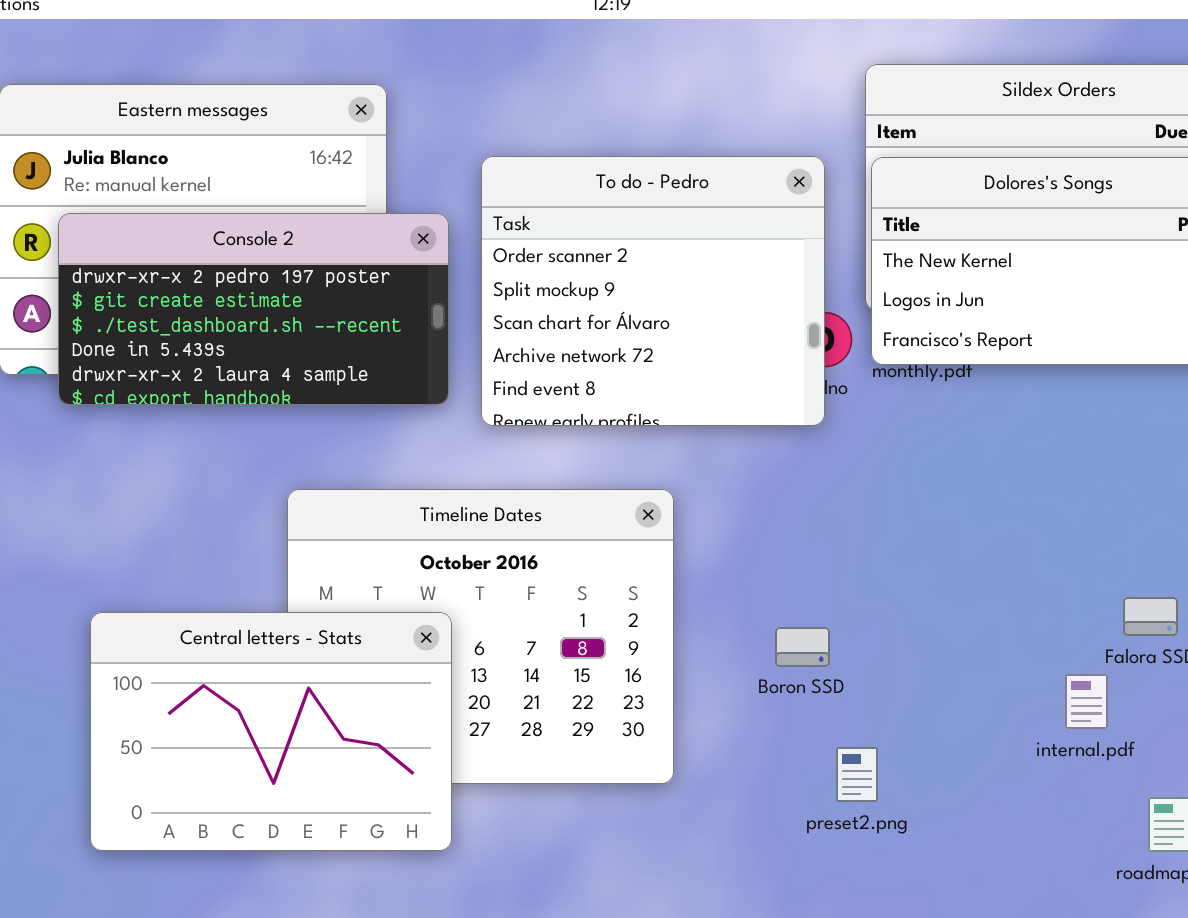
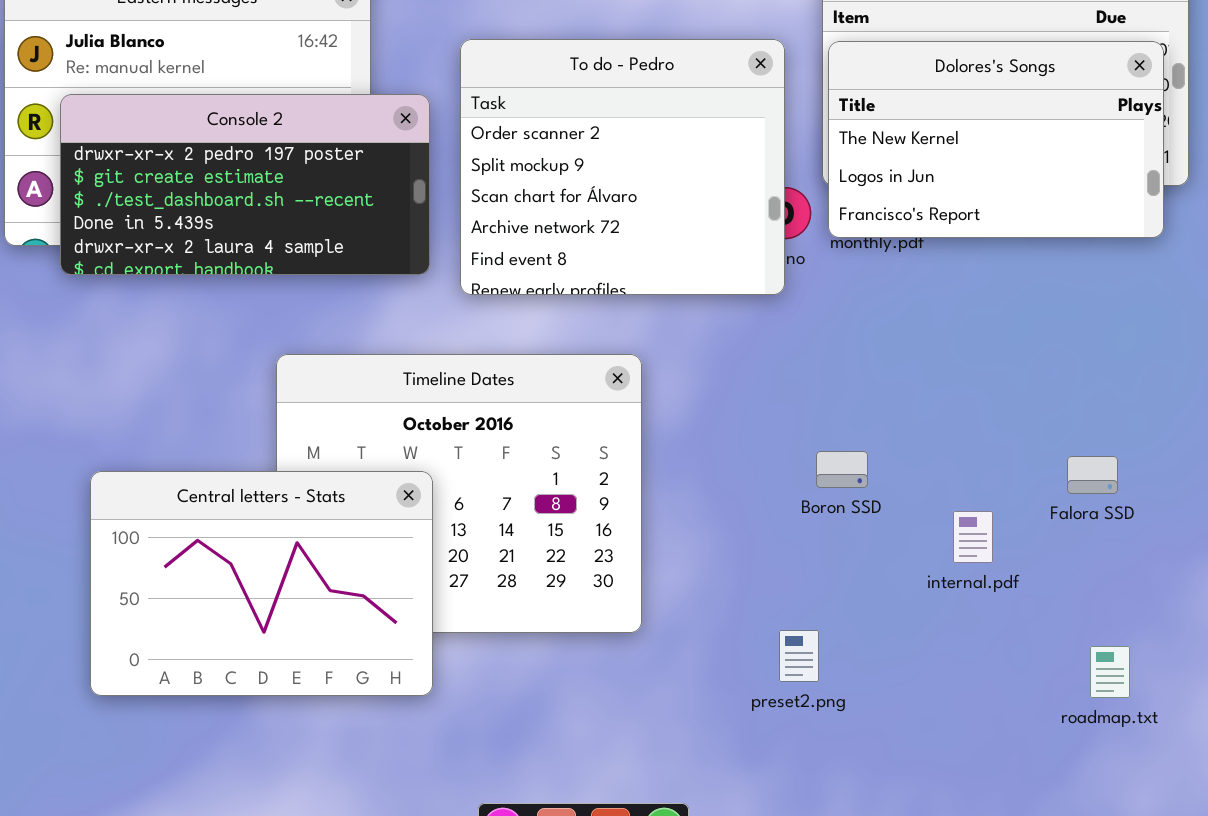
Boron SSD: [775,627,830,667] -> [816,451,868,488], moved
internal.pdf: [1065,674,1108,729] -> [953,511,993,563], moved
preset2.png: [836,747,878,802] -> [779,630,819,682], moved

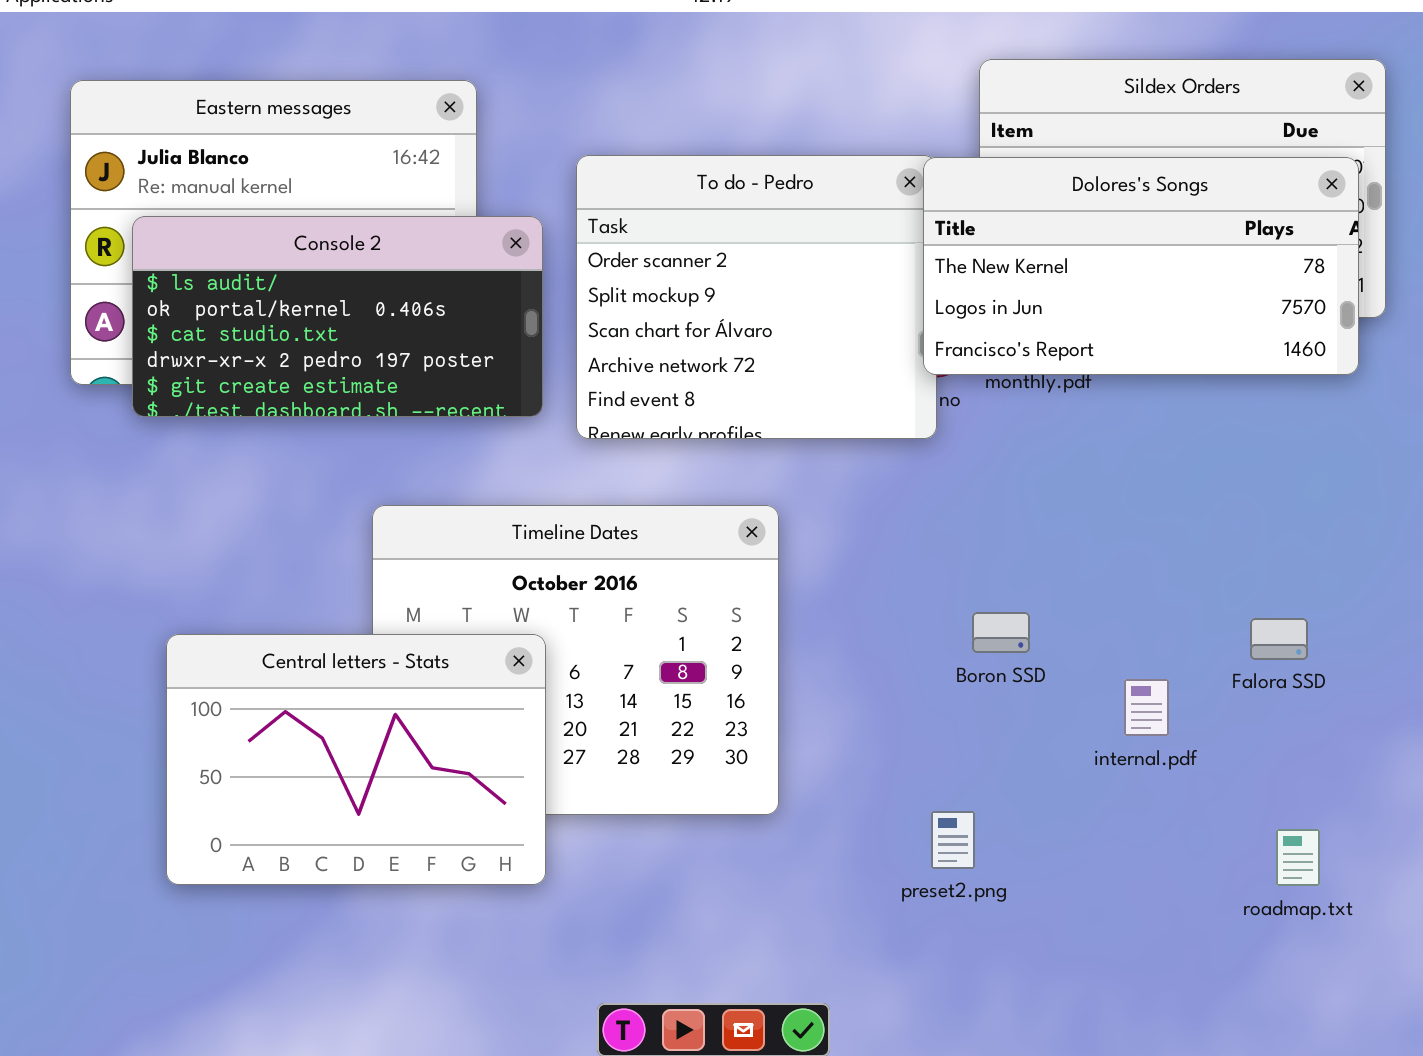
Dolores's Songs: [828,41,1164,238] -> [923,157,1359,375], resized
Console 2: [60,94,430,275] -> [132,216,543,417], scrolled up 3 rows

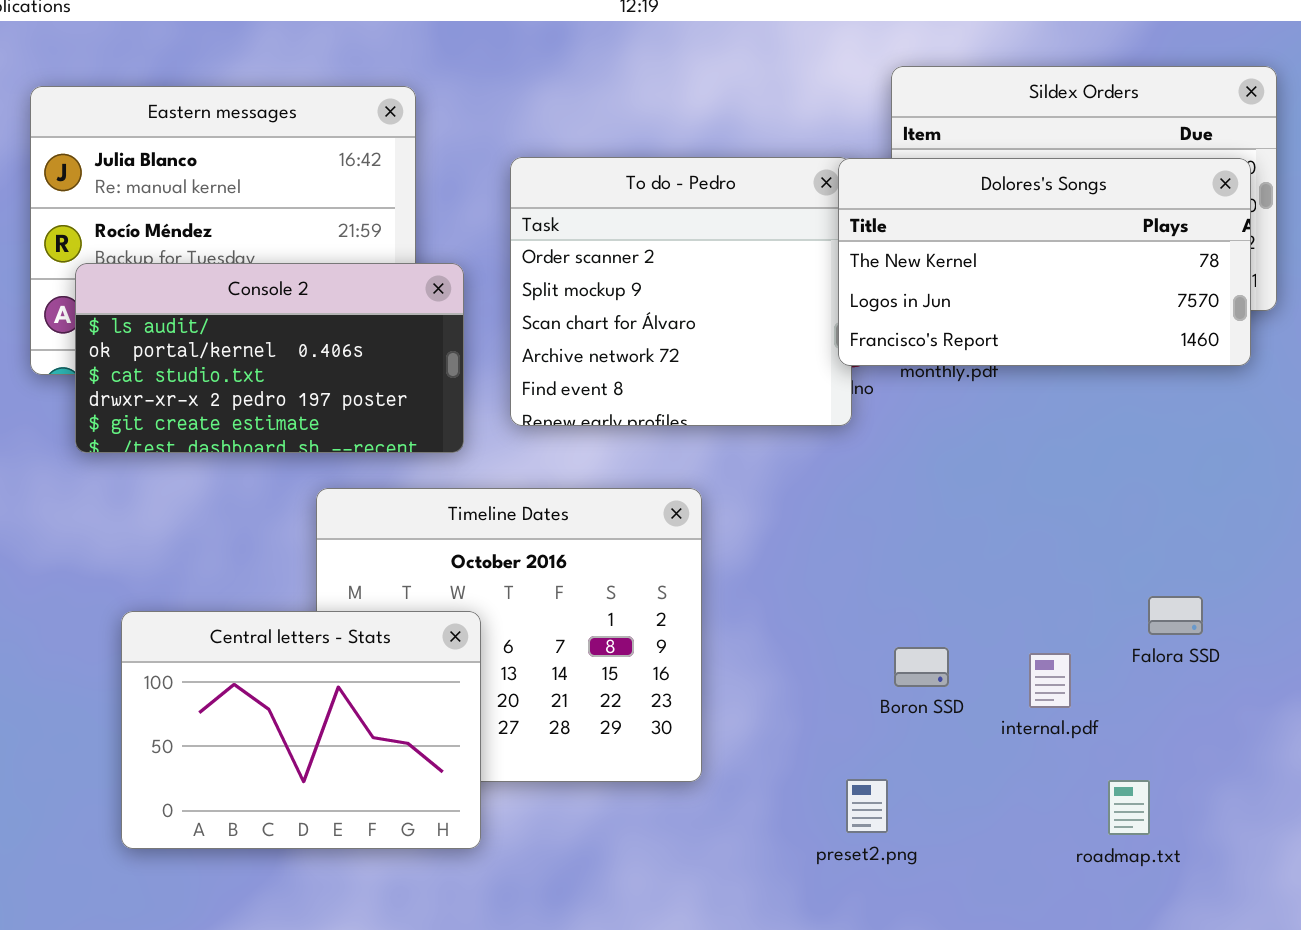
Console 2: [132,216,543,417] -> [75,263,464,453], moved
Boron SSD: [972,612,1030,653] -> [894,647,949,687], moved
roadmap.txt: [1276,829,1320,886] -> [1108,780,1150,835], moved

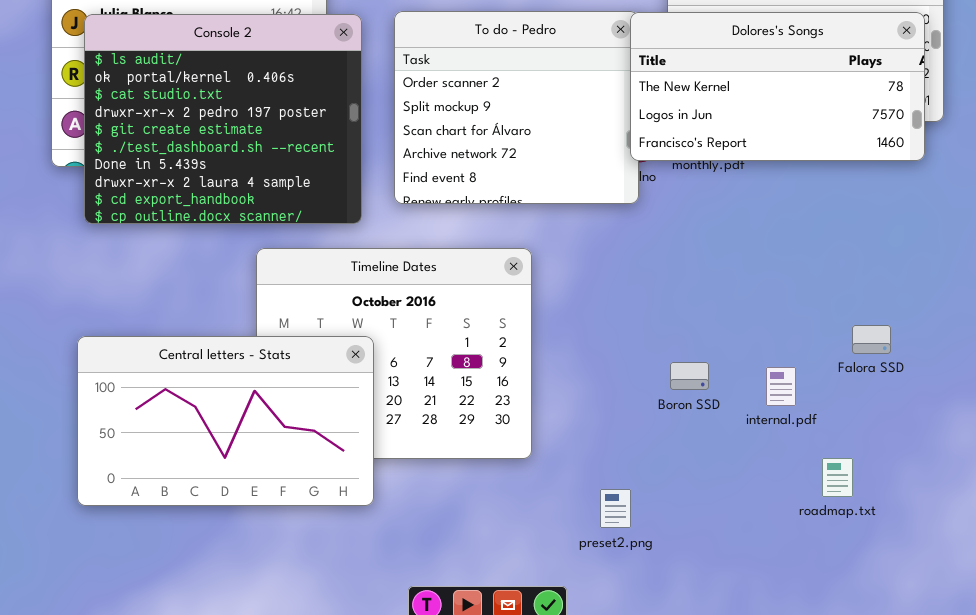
Console 2: [75,263,464,453] -> [84,14,362,224], resized
Central letters - Stats: [121,611,481,849] -> [77,336,374,506], resized
preset2.png: [846,779,888,833] -> [600,489,631,528], moved

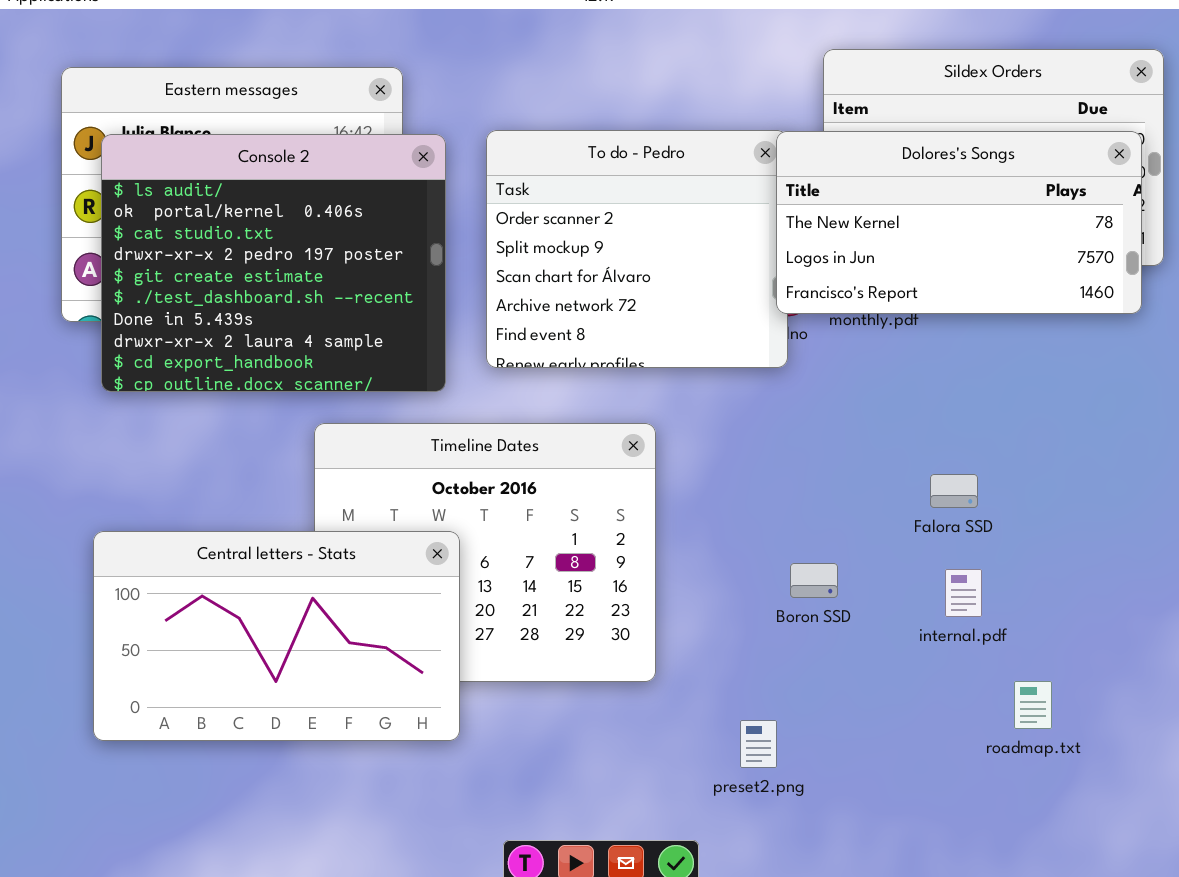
Falora SSD: [852,325,891,354] -> [930,474,978,508], moved
Boron SSD: [670,362,709,390] -> [790,563,838,598], moved

